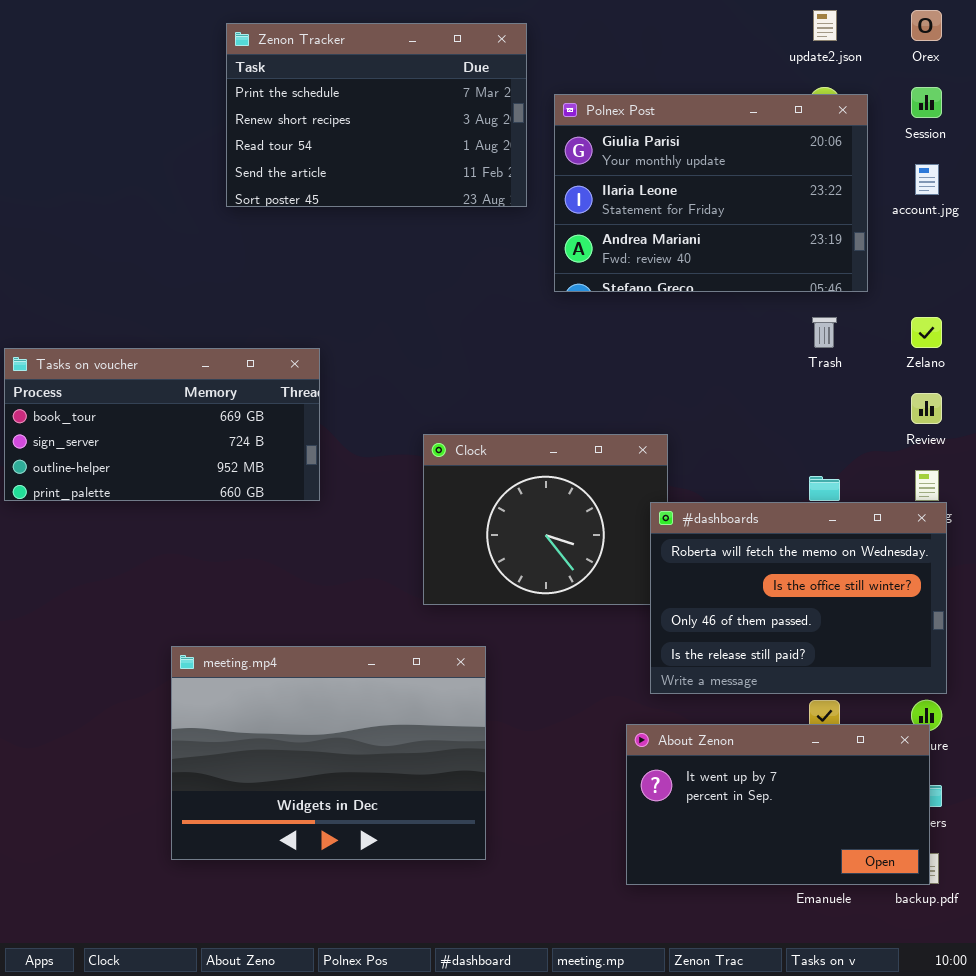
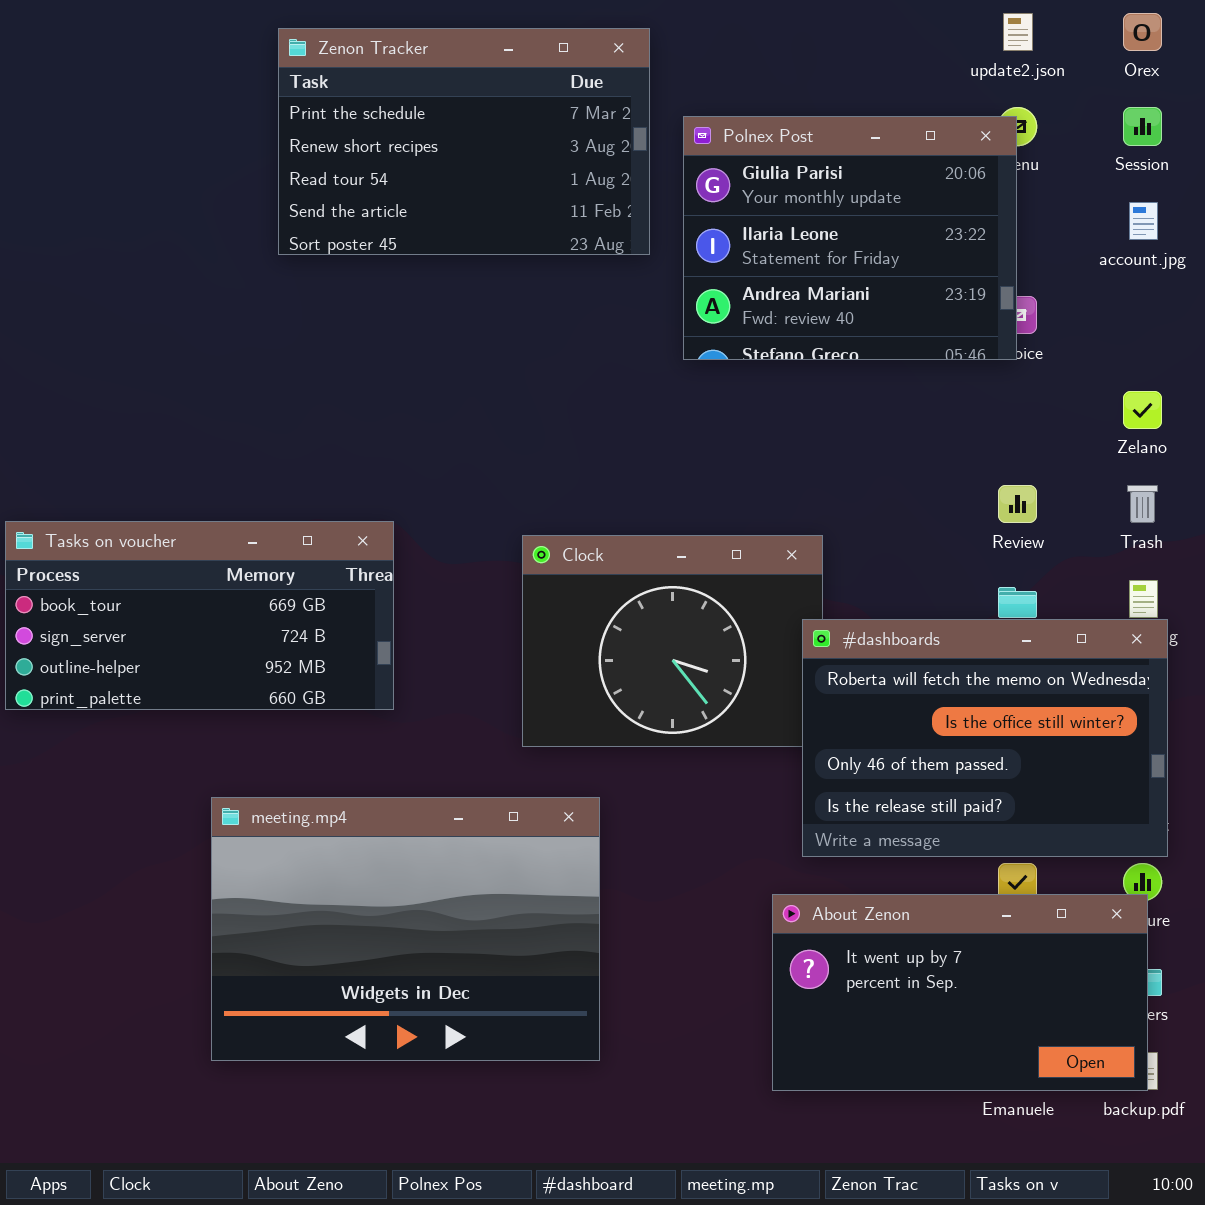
Polnex Post: [554,94,868,292] -> [683,116,1017,360], resized
Trash: [812,317,837,348] -> [1127,485,1158,523], moved
Tasks on voucher: [4,348,320,501] -> [5,521,394,710], moved
Review: [911,393,942,424] -> [998,485,1037,523], moved

